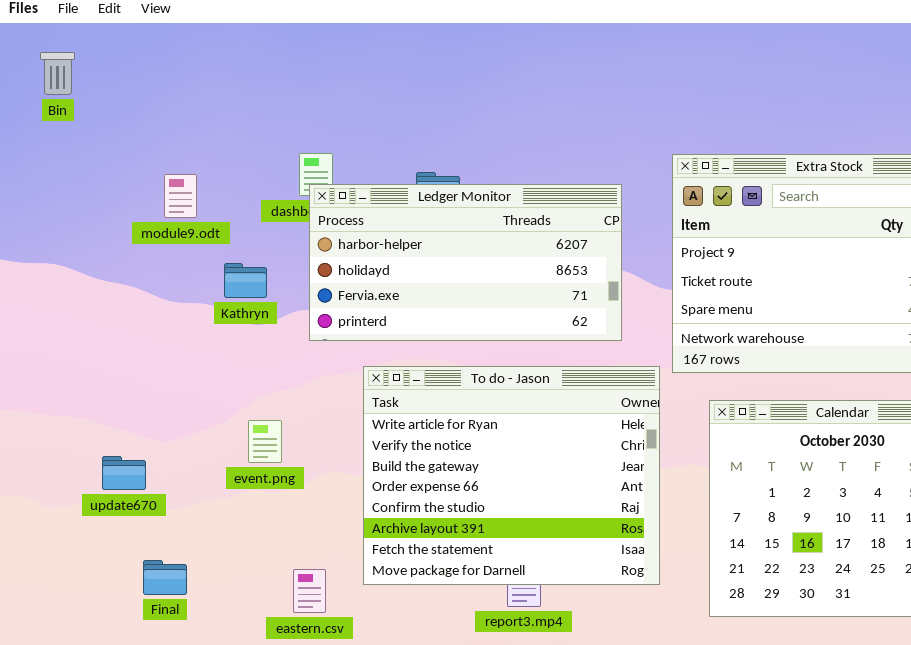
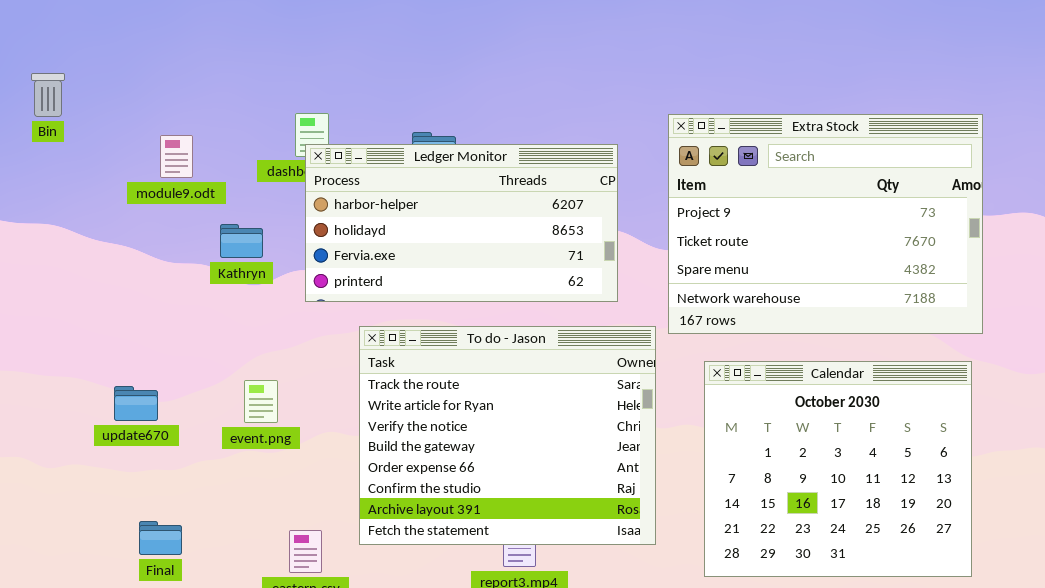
Bin: [40,52,75,95] -> [31,73,65,117], moved
To do - Jason: [363,366,660,585] -> [359,326,656,545], scrolled up 1 row
update670: [102,456,146,490] -> [114,386,158,421], moved

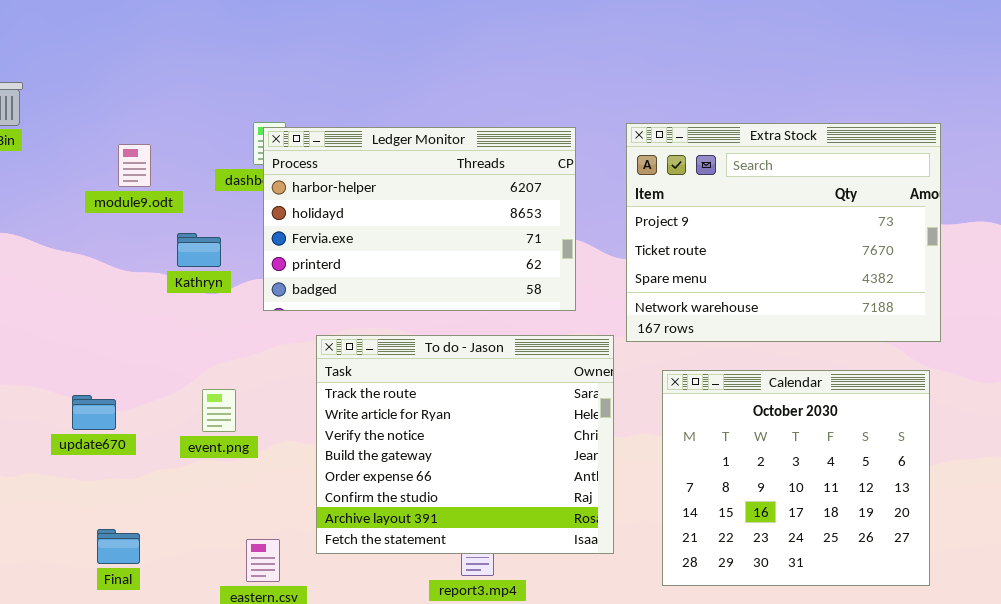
Ledger Monitor: [305,144,618,302] -> [263,127,576,311], resized

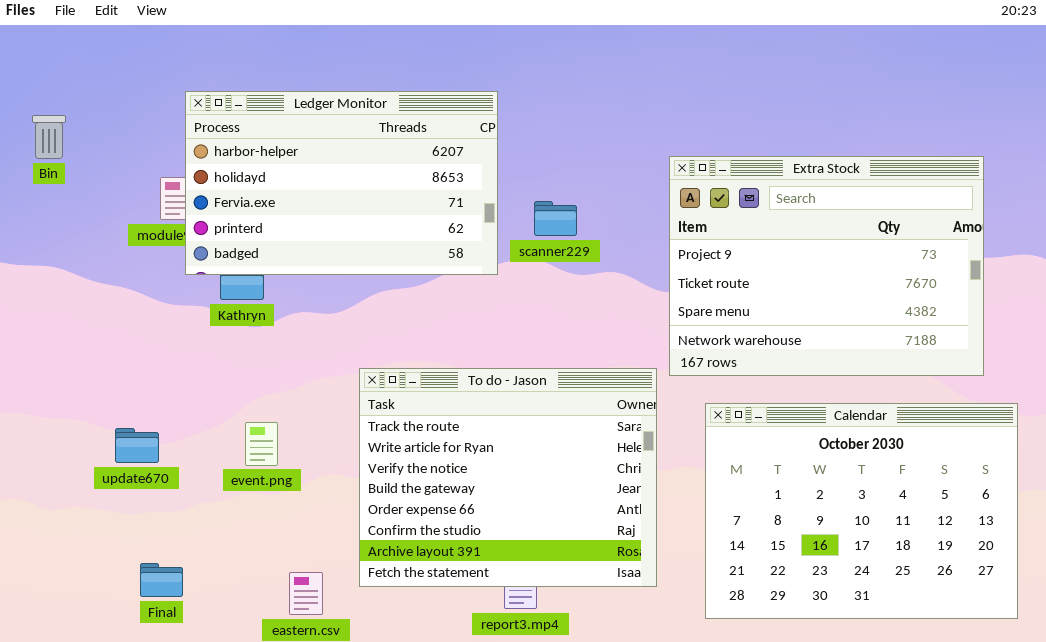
Ledger Monitor: [263,127,576,311] -> [185,91,498,275], moved
Calendar: [662,370,930,586] -> [705,403,1018,619], resized

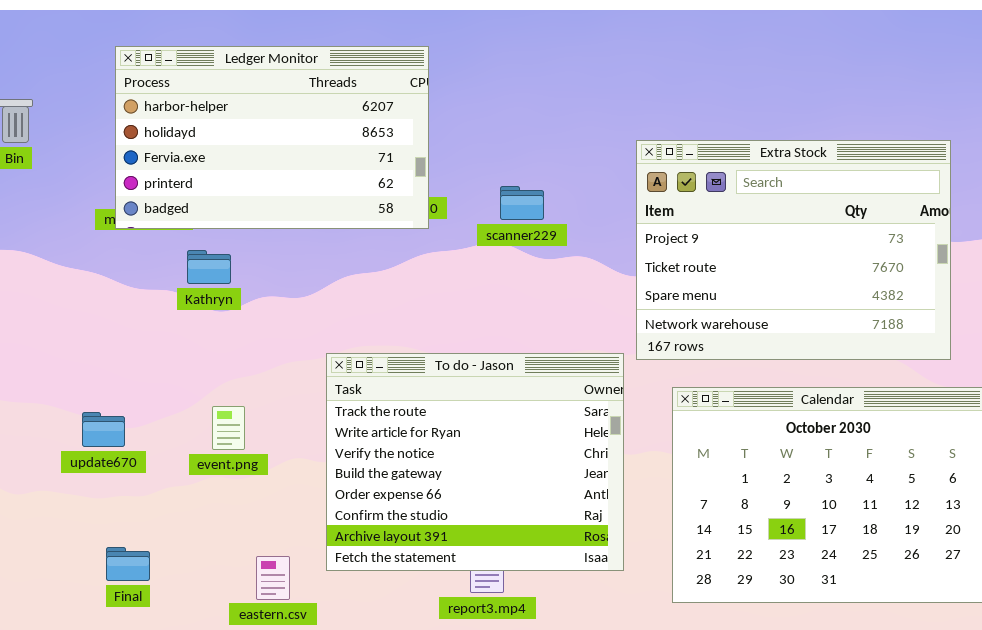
Ledger Monitor: [185,91,498,275] -> [115,46,429,229], moved

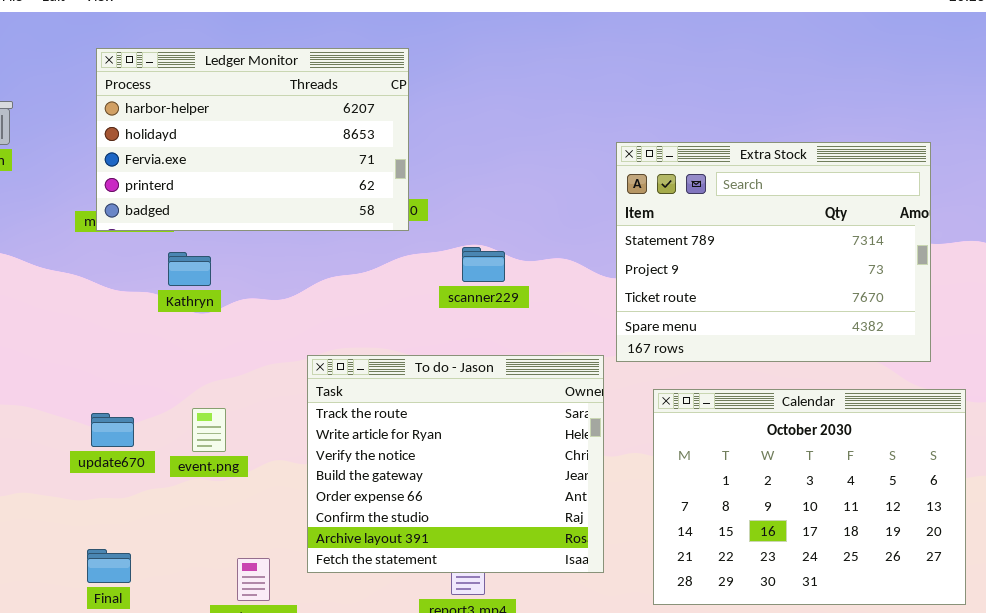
Extra Stock: [636,140,951,360] -> [616,142,931,362], scrolled up 1 row
scanner229: [500,186,544,220] -> [462,247,505,282], moved
update670: [82,412,125,447] -> [91,413,134,447], moved

